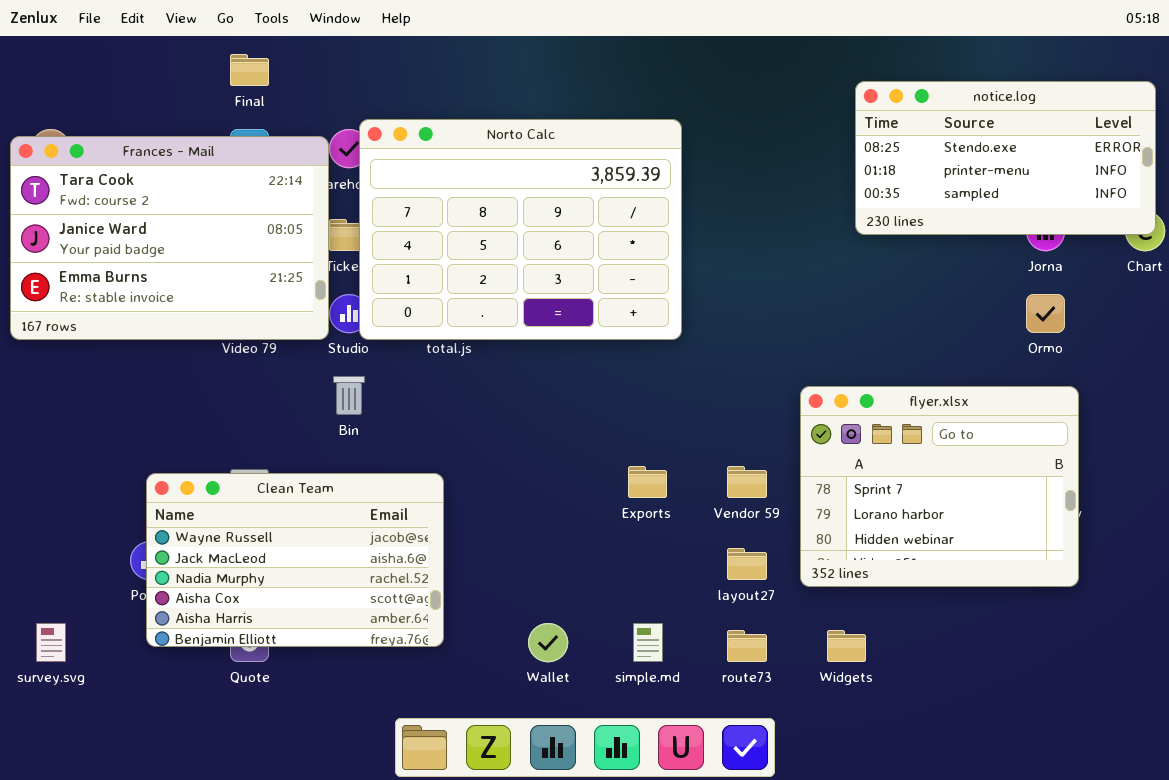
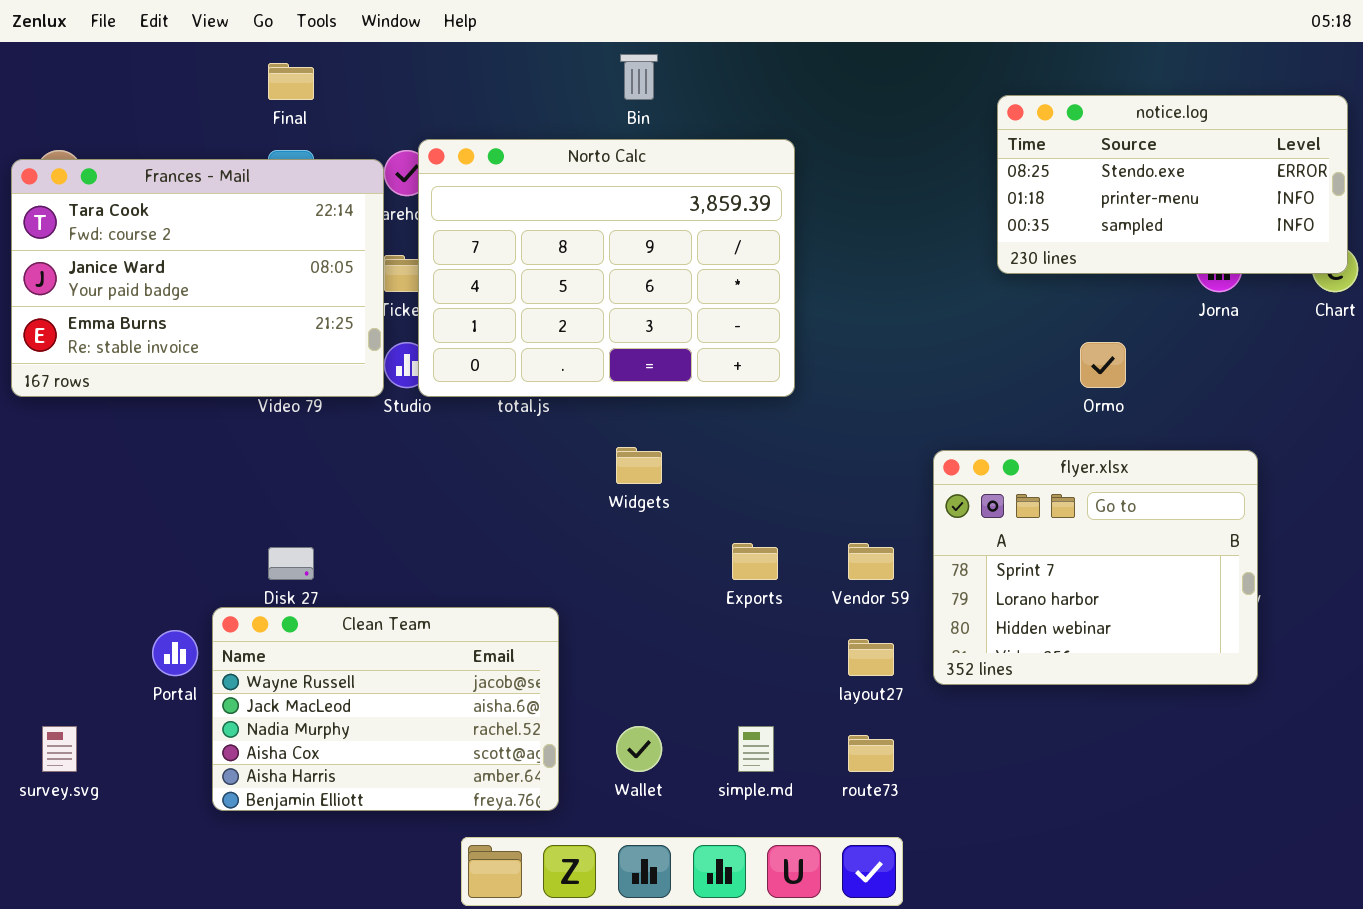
Ormo: [1026,294,1065,333] -> [1080,342,1126,388], moved
Bin: [333,376,365,415] -> [620,54,658,100], moved
Clean Team: [146,473,444,647] -> [212,607,559,811], moved
Widgets: [827,630,866,662] -> [616,447,662,484], moved

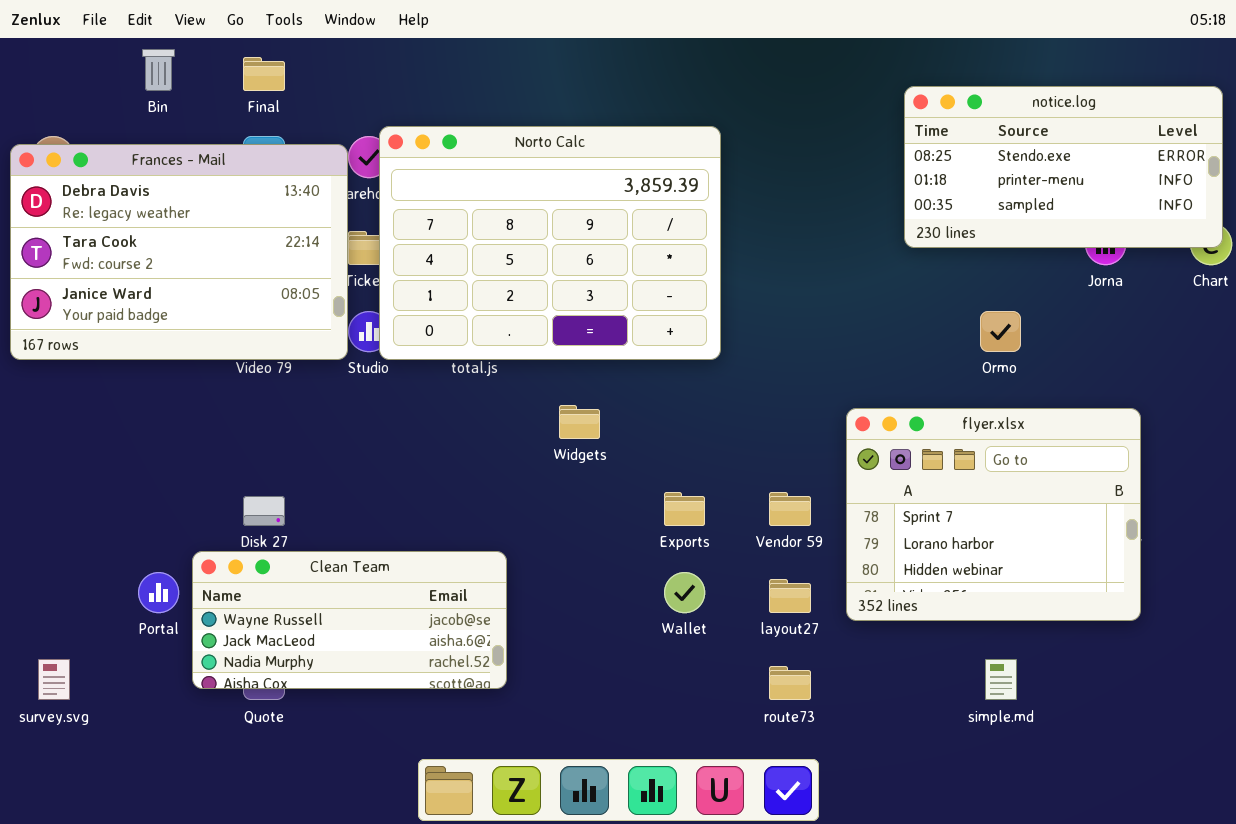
Bin: [620,54,658,100] -> [142,49,175,91], moved
Frances - Mail: [11,159,384,397] -> [10,144,348,360], scrolled up 1 row
Clean Team: [212,607,559,811] -> [192,551,507,689], resized
Wallet: [616,726,662,772] -> [664,572,705,613], moved
simple.md: [738,726,774,772] -> [985,659,1017,700], moved

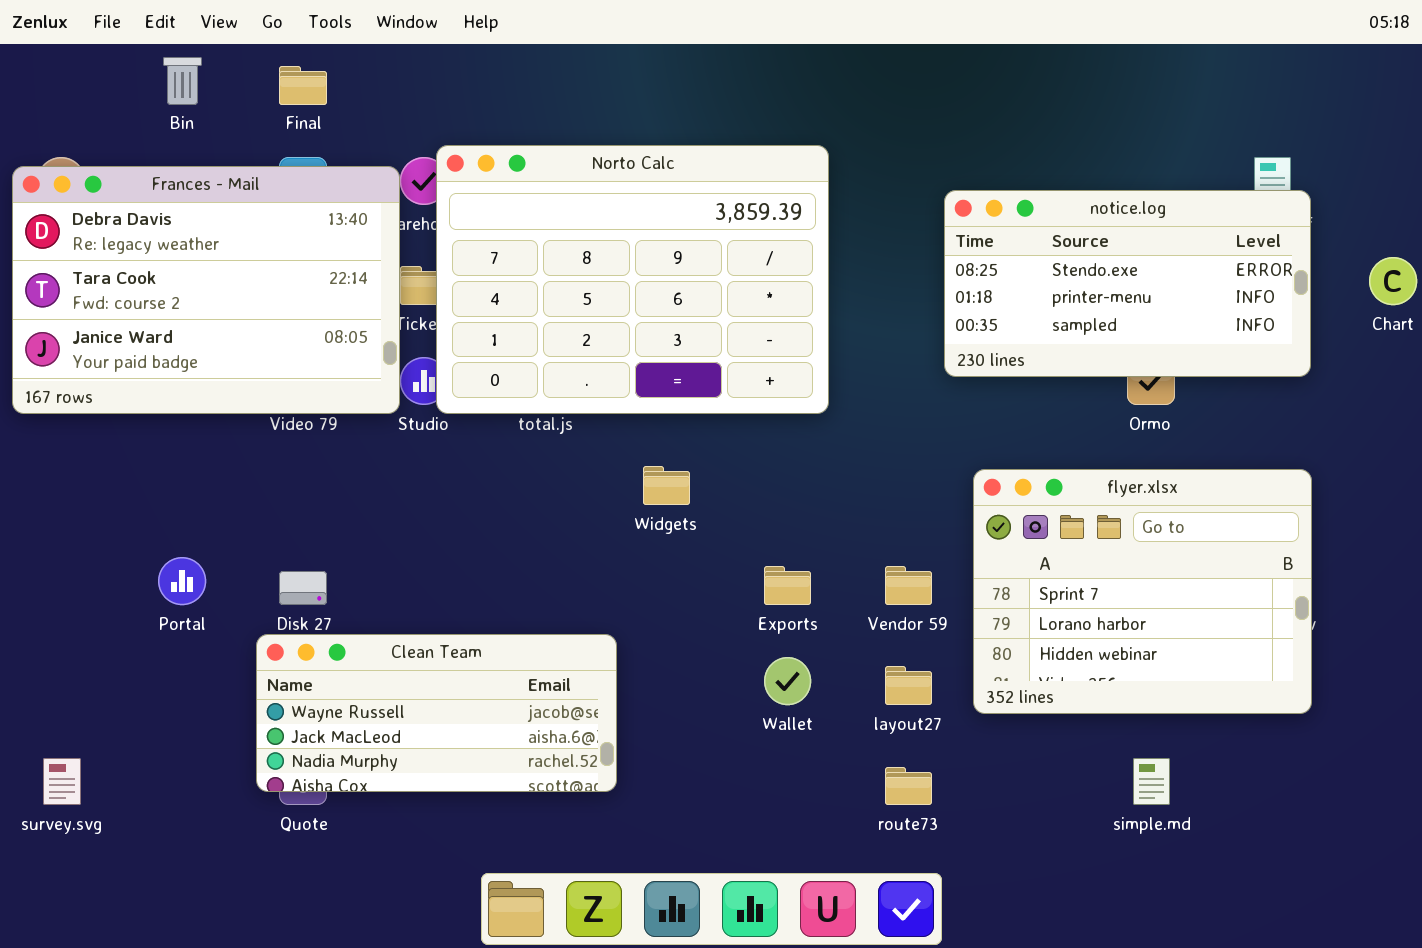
notice.log: [904,86,1223,248] -> [944,190,1311,377], moved
Clean Team: [192,551,507,689] -> [256,634,617,792], moved
Portal: [138,572,179,613] -> [158,557,206,605], moved

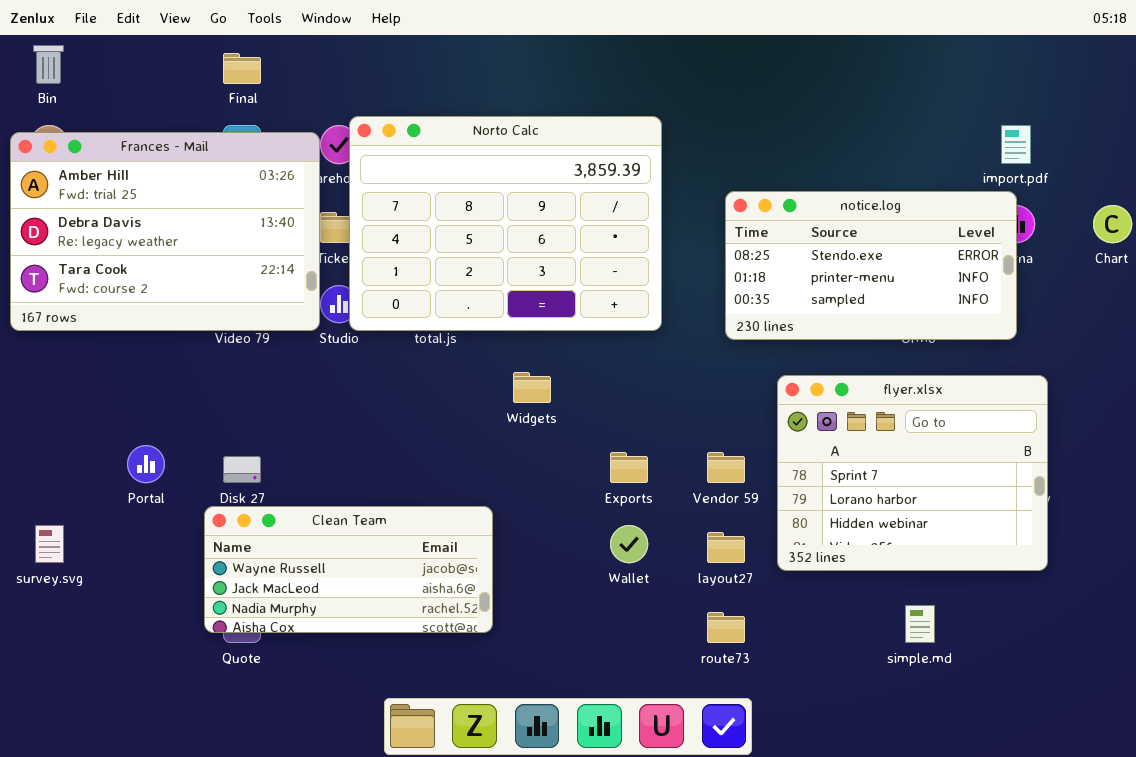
Bin: [163,57,202,105] -> [33,45,64,84], moved
Frances - Mail: [12,166,400,414] -> [10,132,320,331], scrolled up 1 row
notice.log: [944,190,1311,377] -> [725,191,1017,340], moved
survey.svg: [43,758,81,805] -> [35,525,64,563], moved

